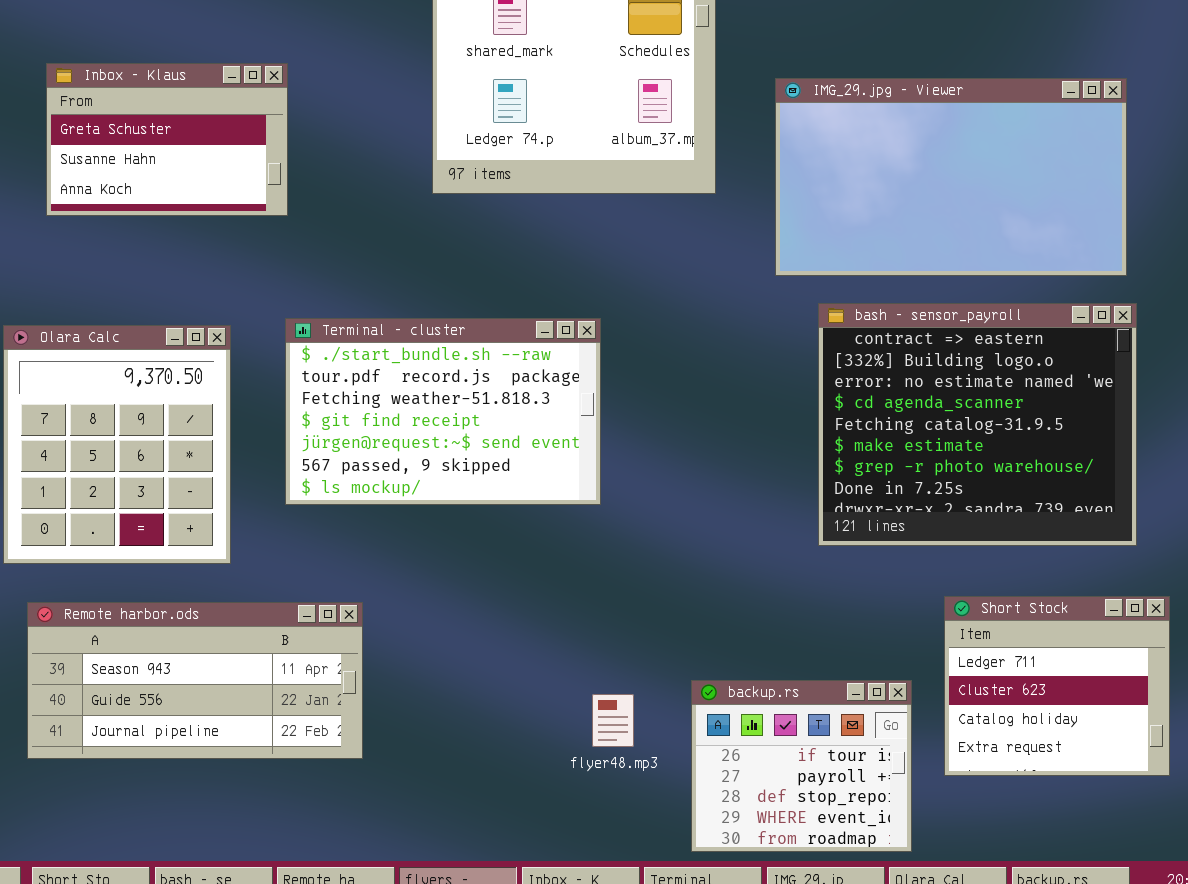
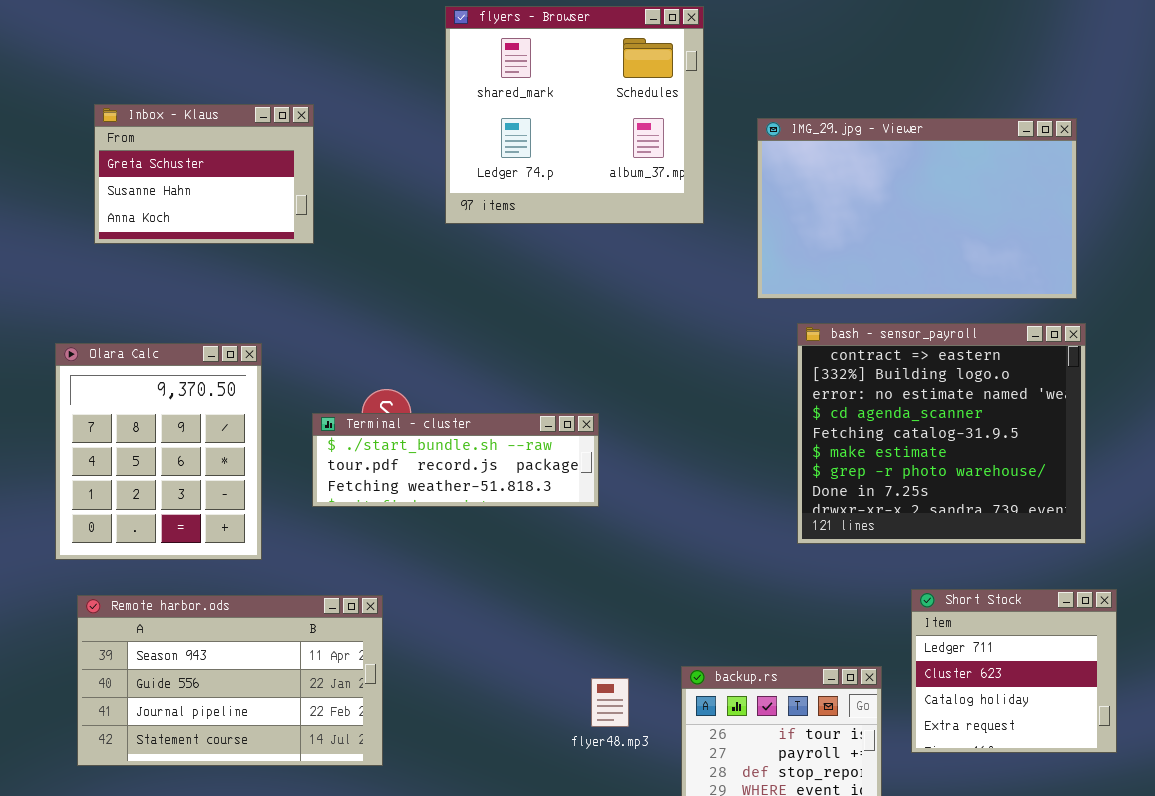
Terminal - cluster: [285,318,601,505] -> [312,413,599,507], resized
Remote harbor.ods: [27,602,363,759] -> [77,595,383,766], resized

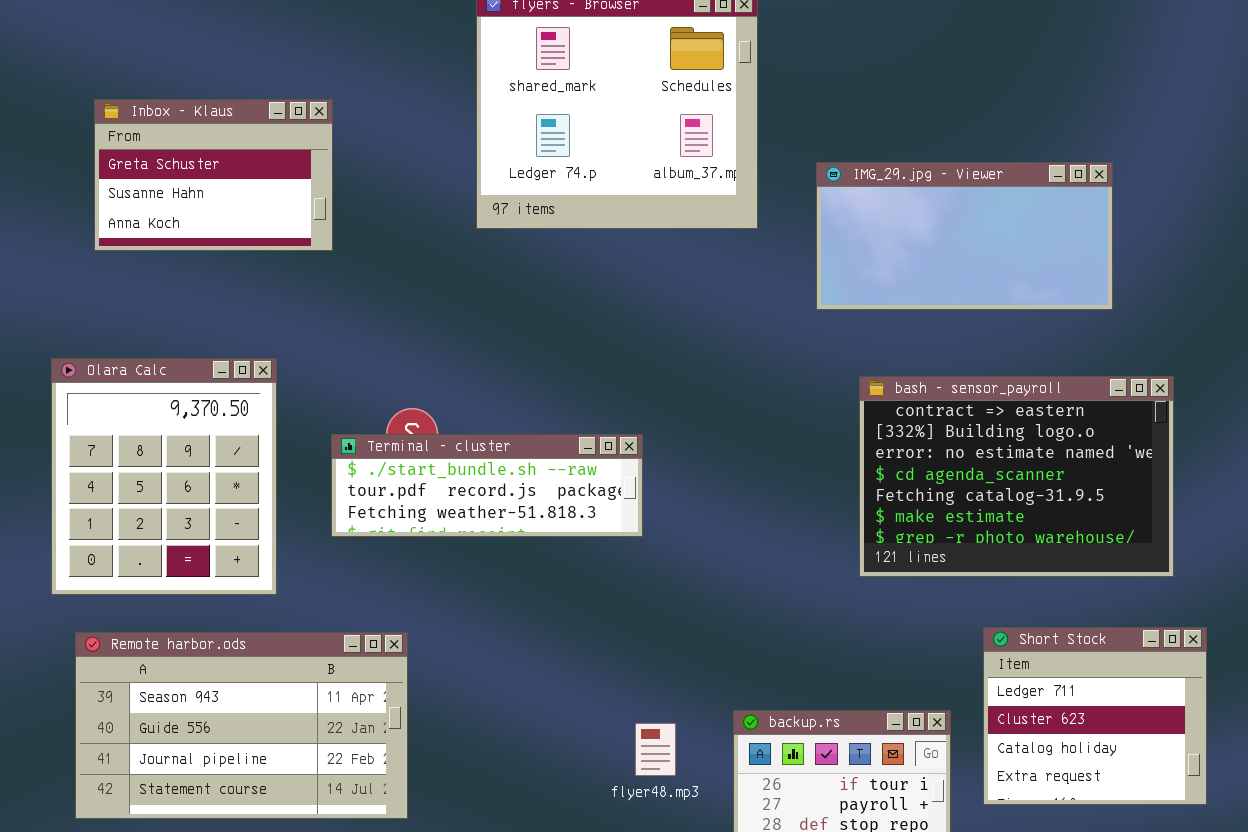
IMG_29.jpg - Viewer: [757,118,1077,299] -> [816,162,1113,310], resized
bash - sensor_payroll: [797,323,1086,544] -> [859,376,1174,577], resized

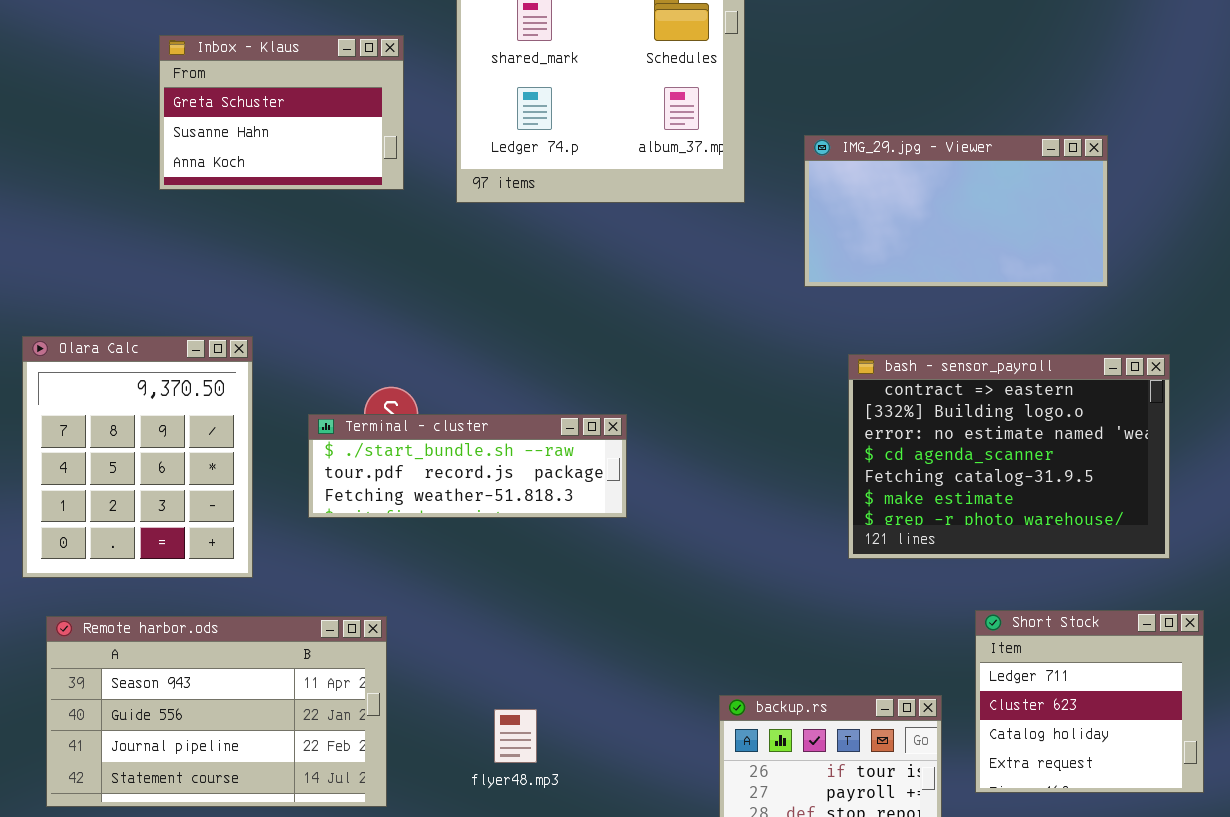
Inbox - Klaus: [94,99,333,251] -> [159,35,404,190], moved
flyer48.mp3: [635,723,676,776] -> [494,709,537,763], moved

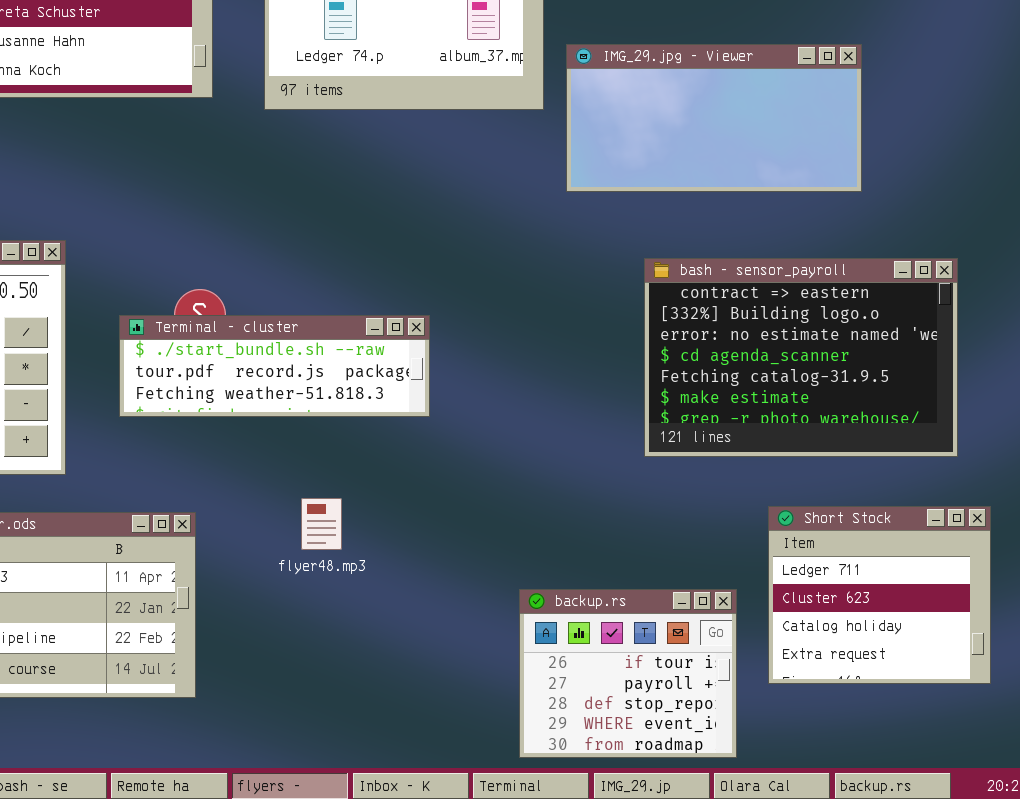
IMG_29.jpg - Viewer: [804,135,1108,287] -> [566,44,862,192], moved
flyer48.mp3: [494,709,537,763] -> [301,498,342,550], moved

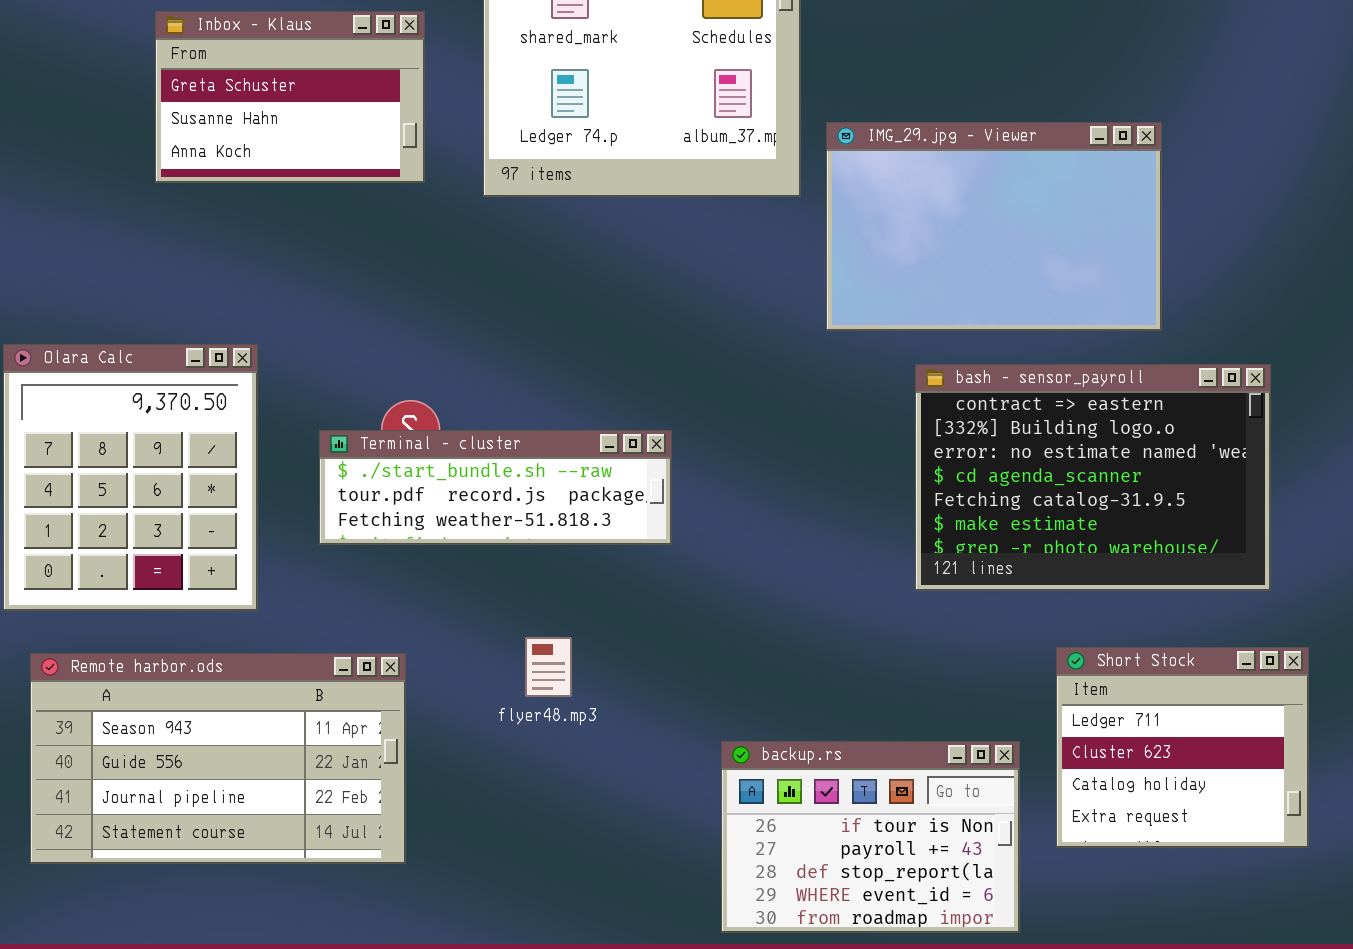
IMG_29.jpg - Viewer: [566,44,862,192] -> [826,122,1162,331], resized
backup.rs: [519,589,737,758] -> [721,741,1020,933], resized

